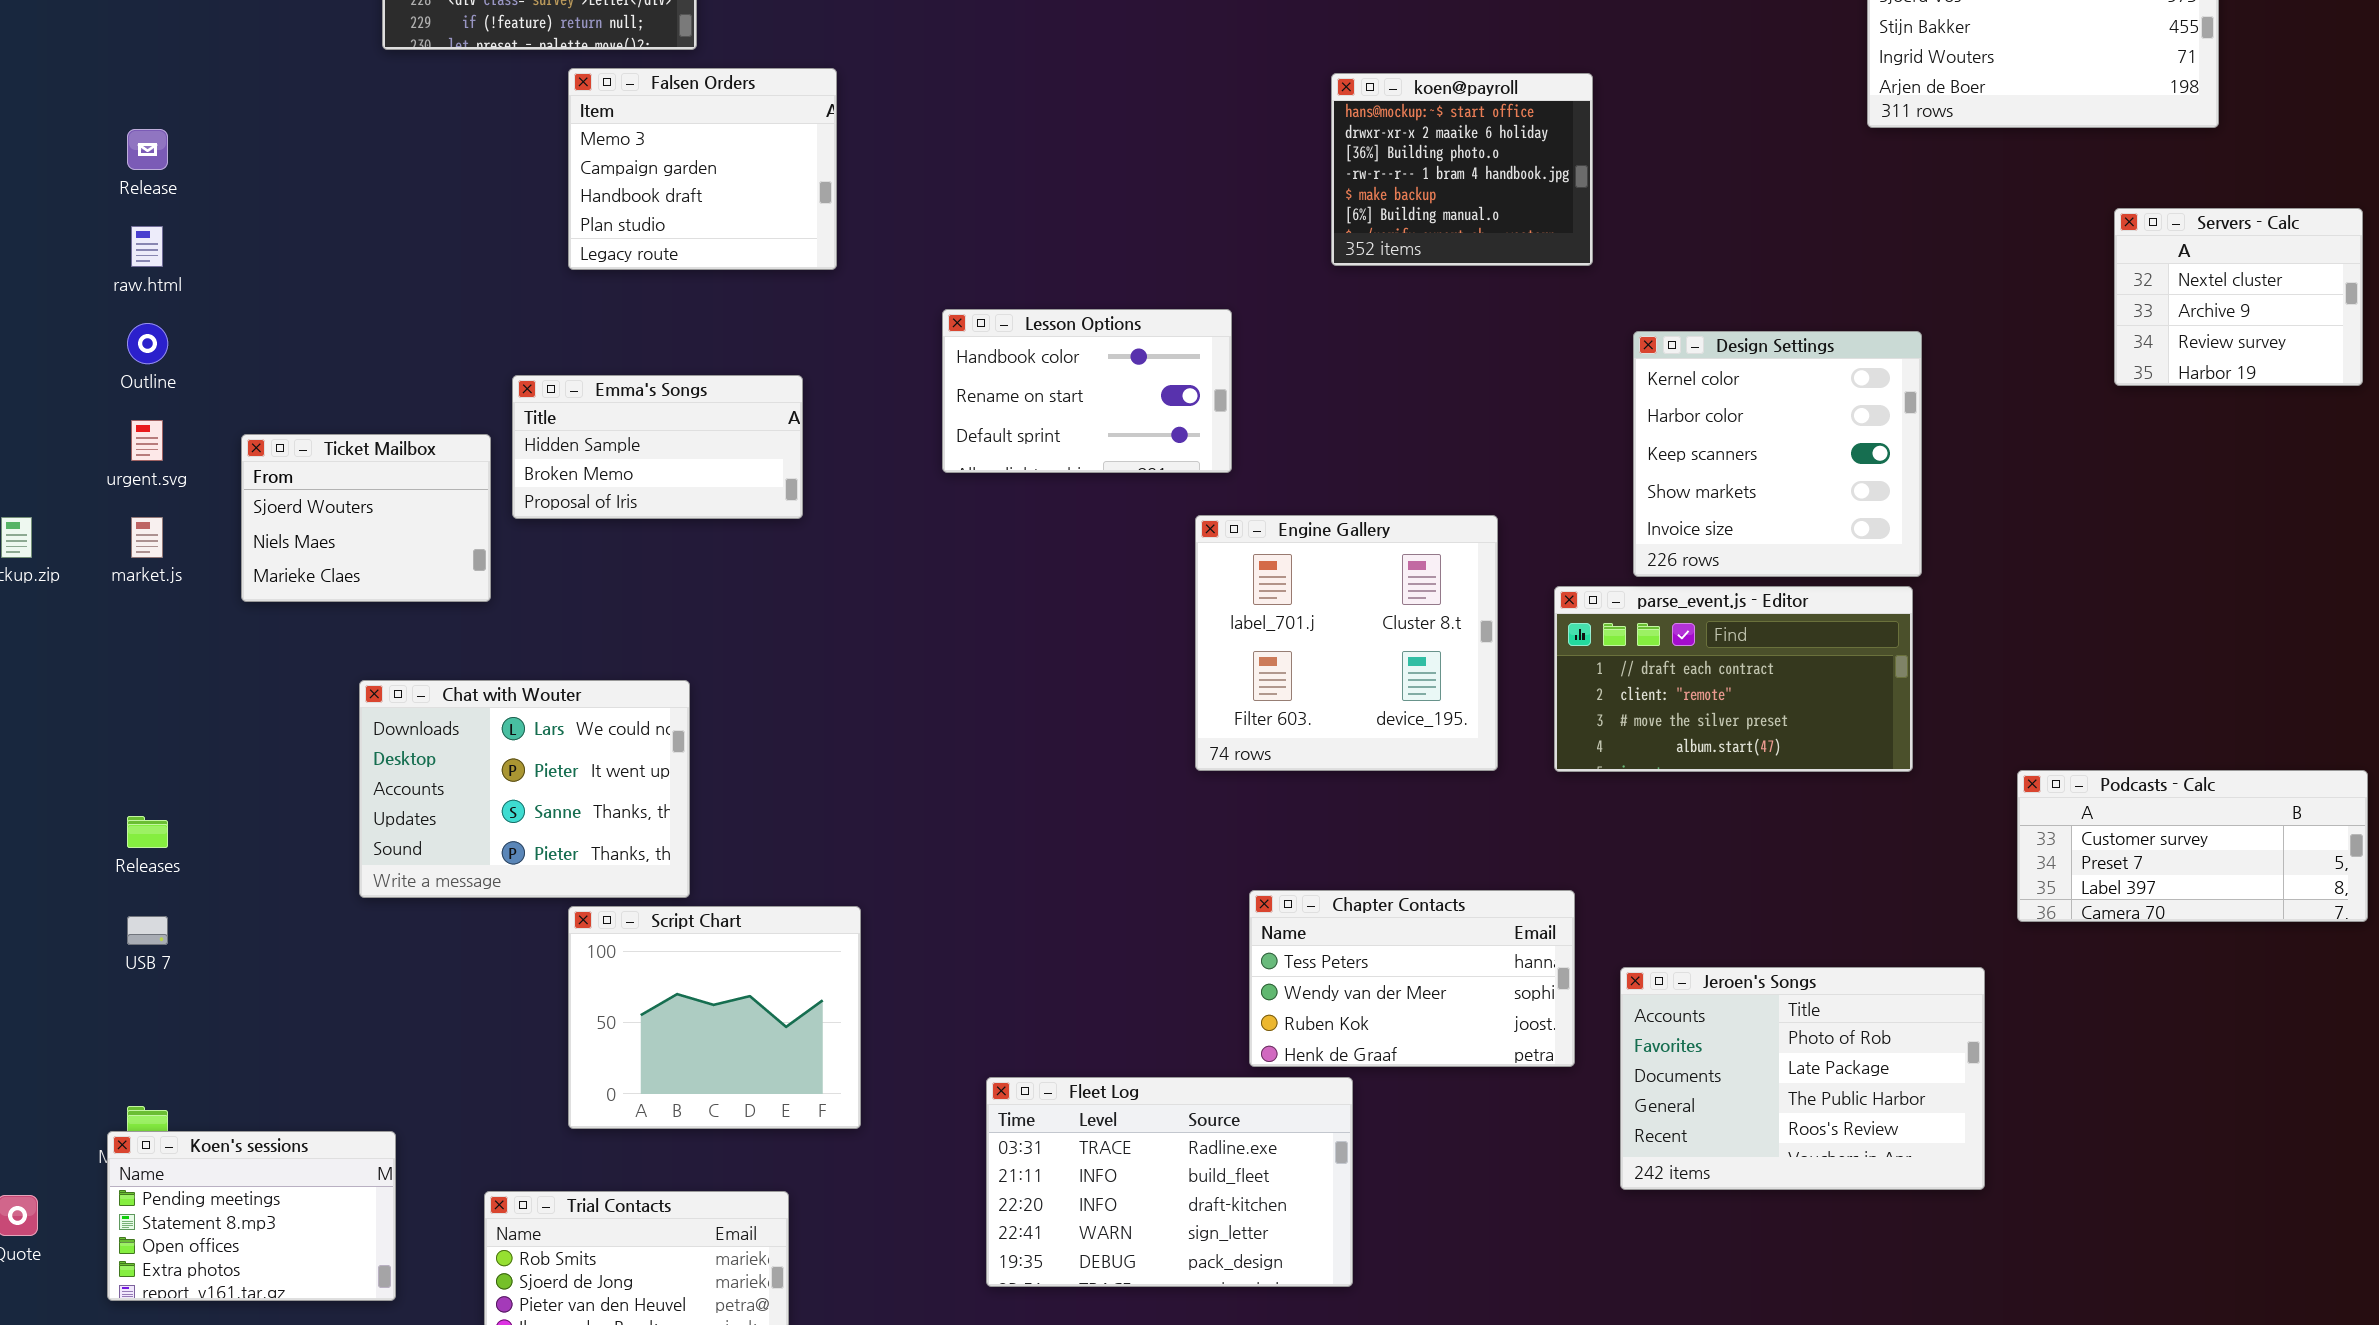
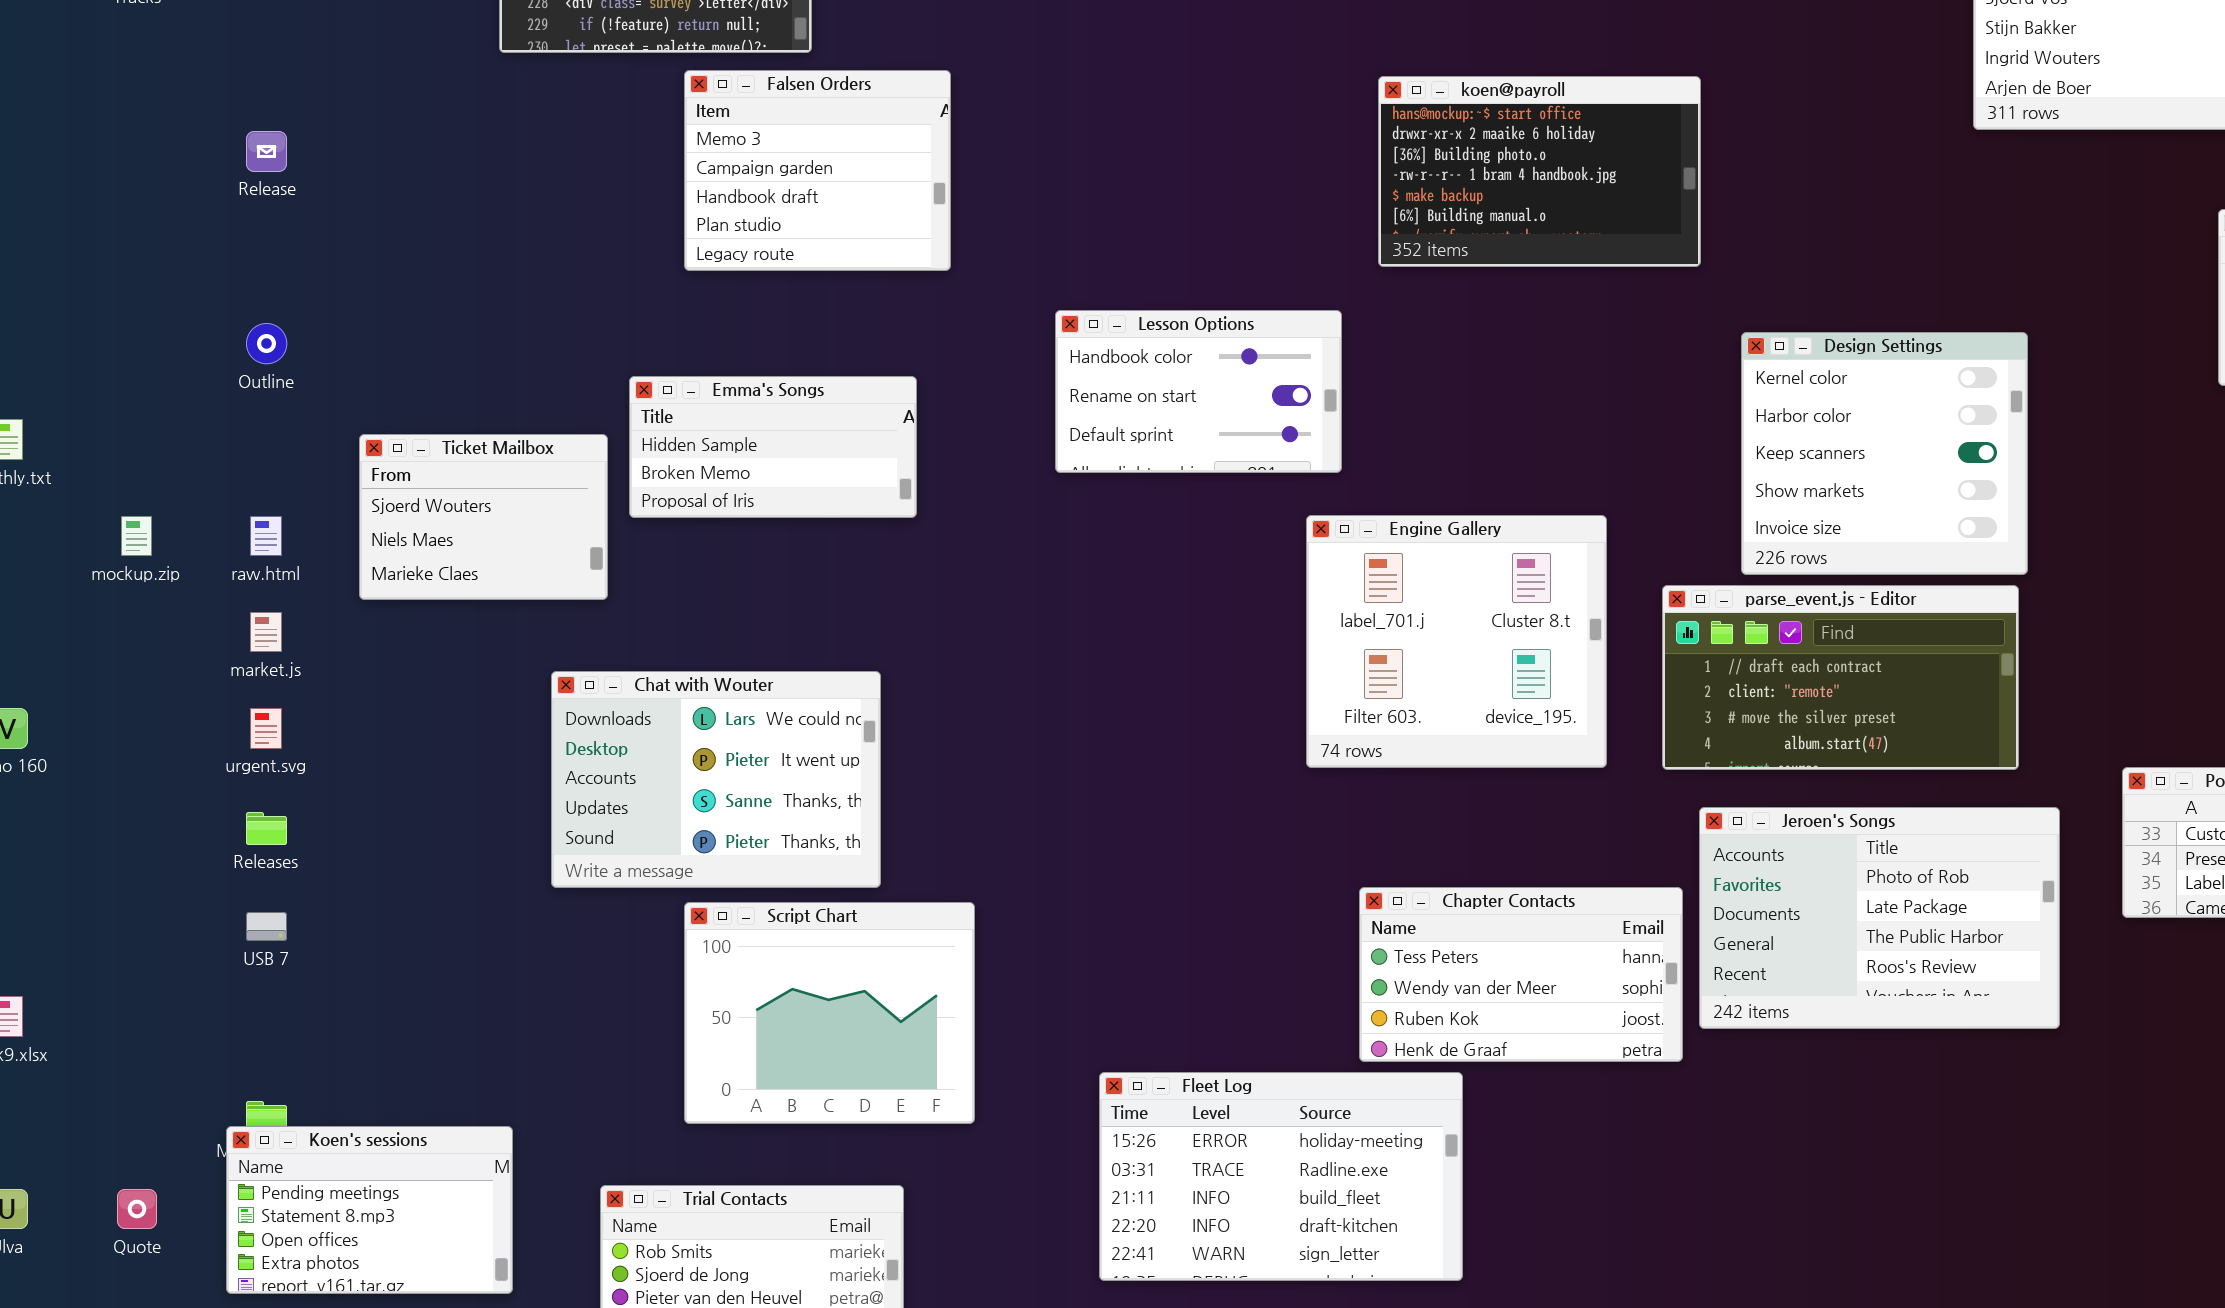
koen@payroll: [1331,73,1593,266] -> [1378,76,1701,267], resized
raw.html: [131,226,163,267] -> [250,516,282,556], moved
urgent.svg: [131,420,163,461] -> [250,708,282,749], moved
market.js: [131,517,163,558] -> [250,612,282,652], moved
Chat with Wouter: [359,680,690,898] -> [551,671,881,888], moved
Jeroen's Songs: [1620,967,1985,1190] -> [1699,807,2060,1029], moved
Fleet Log: [986,1077,1353,1287] -> [1099,1072,1463,1281], scrolled up 1 row

